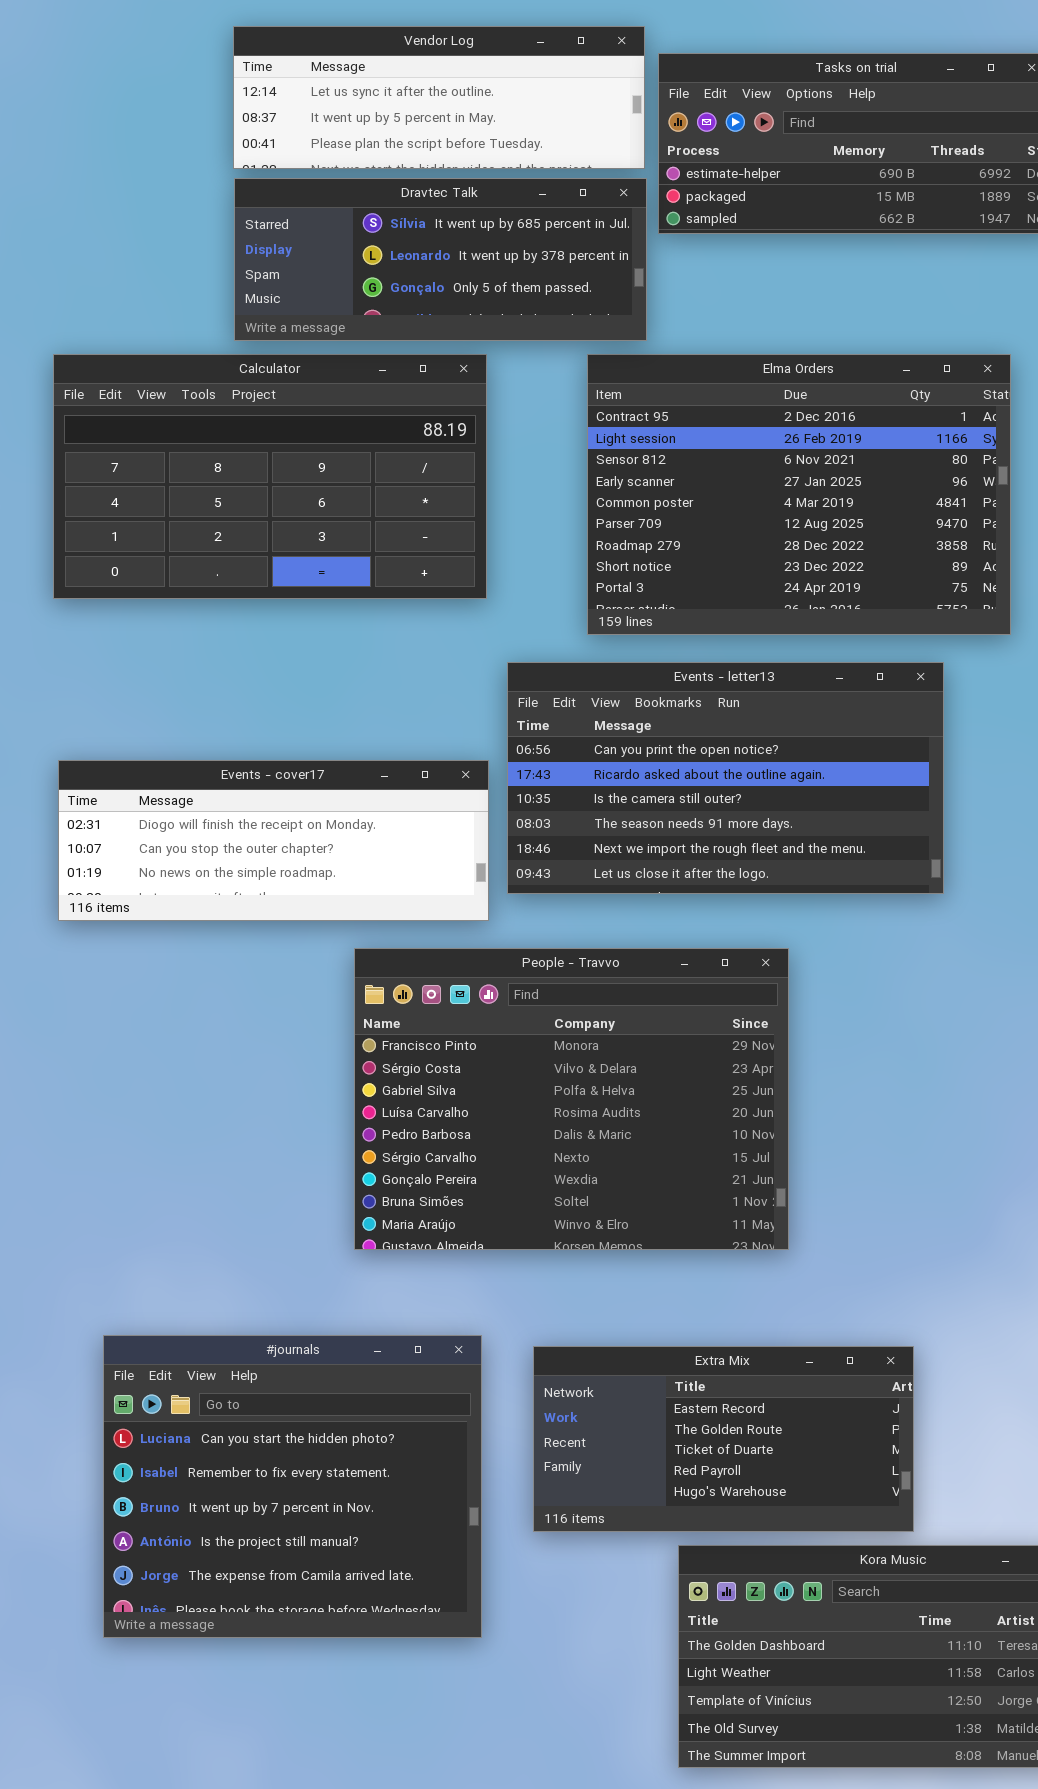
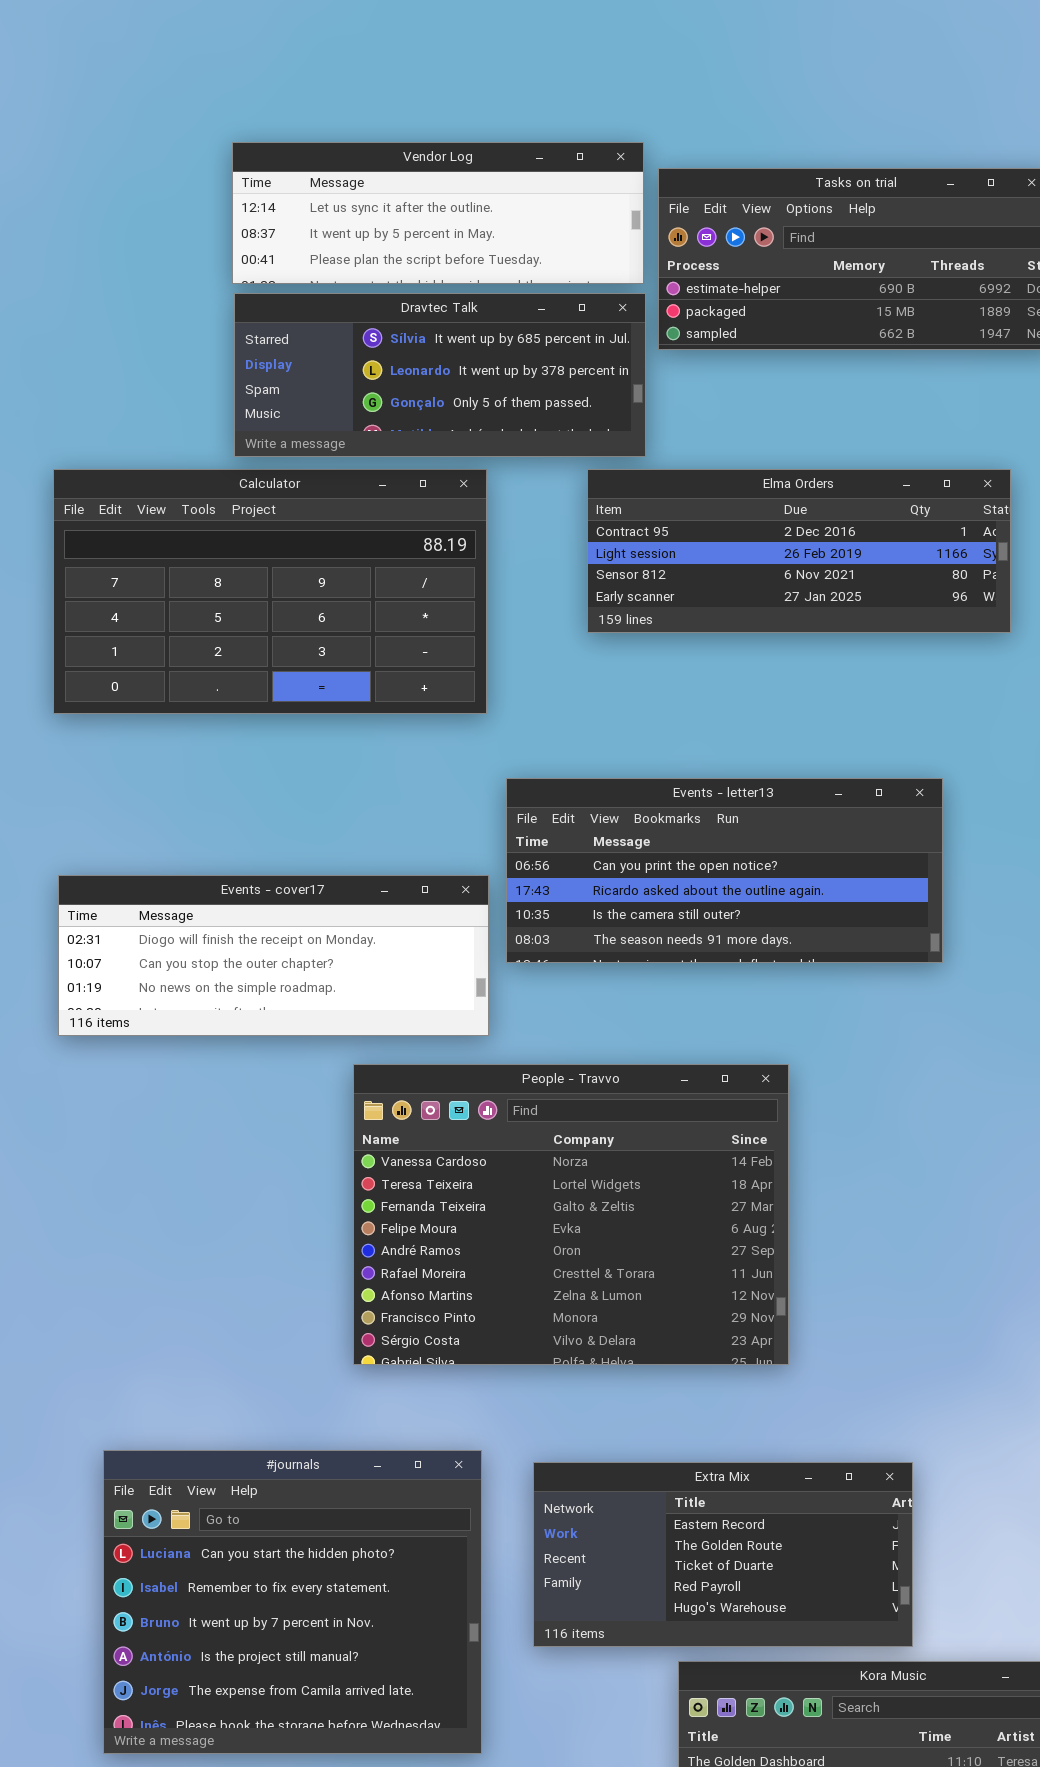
Elma Orders: [587,354,1011,635] -> [587,469,1011,633], resized
Events - letter13: [507,662,944,894] -> [506,778,943,963], resized
People - Travvo: [354,948,789,1250] -> [353,1064,789,1365], scrolled up 7 rows

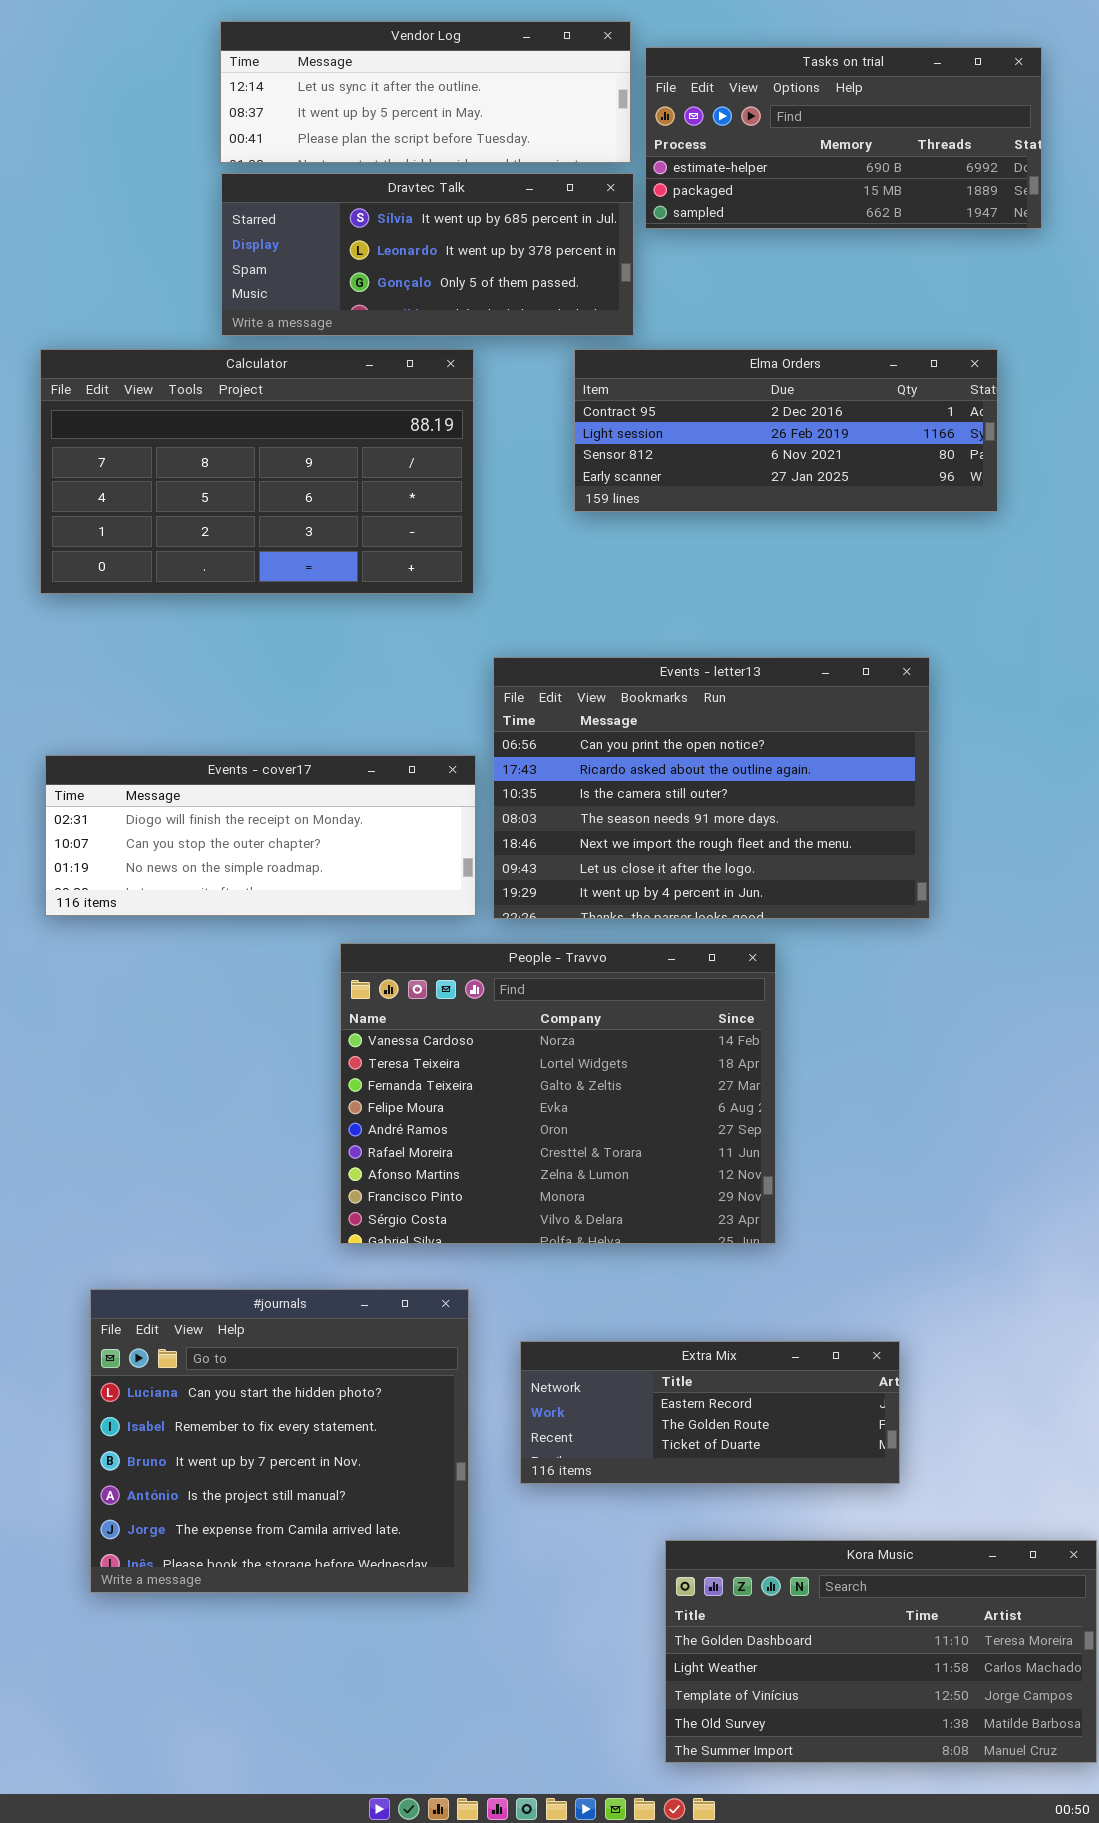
Events - letter13: [506,778,943,963] -> [493,657,930,919], resized
#journals: [103,1450,482,1754] -> [90,1289,469,1593], moved
Extra Mix: [533,1462,913,1647] -> [520,1341,900,1484], resized

